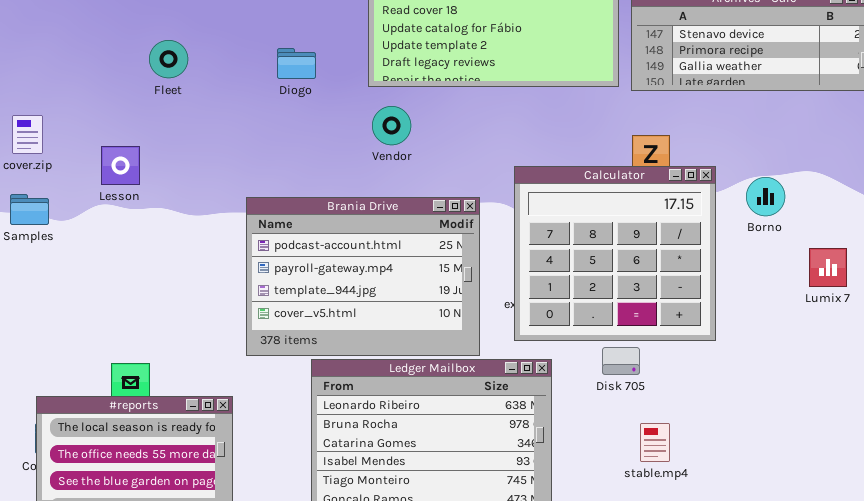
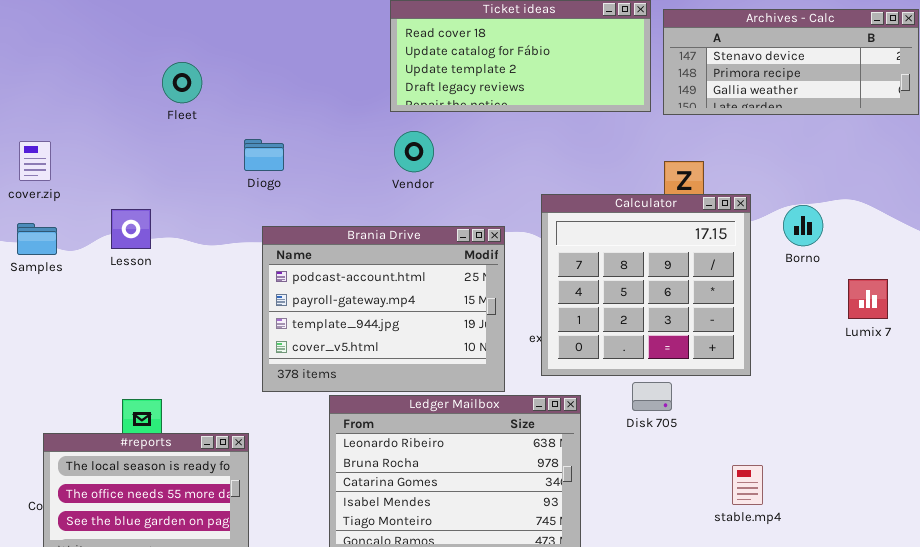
Diogo: [277,48,316,79] -> [244,139,284,171], moved
Lesson: [101,146,140,185] -> [111,209,151,249], moved
stable.mp4: [640,423,670,462] -> [732,465,763,505], moved

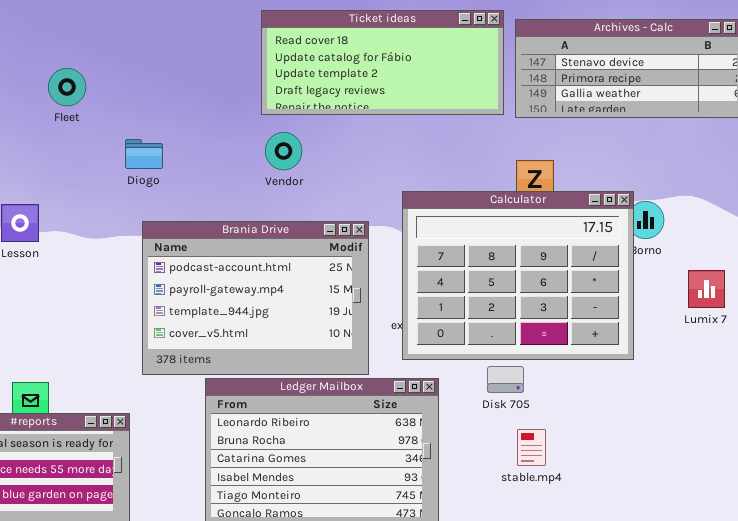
Calculator: [541,194,751,376] -> [402,191,634,360], resized
stable.mp4: [732,465,763,505] -> [517,429,546,466], moved

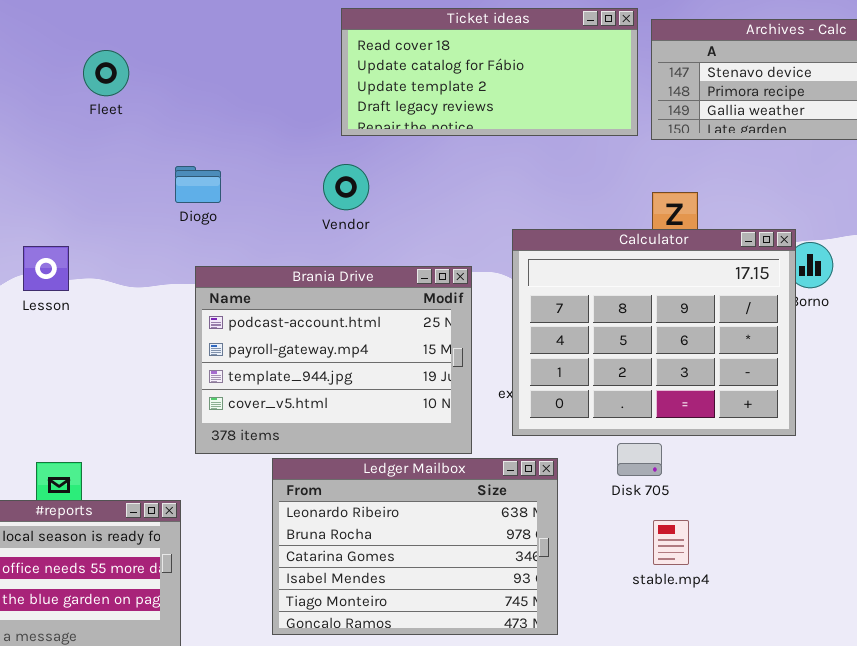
Fleet: [48,68,86,106] -> [83,50,129,96], moved
Vendor: [265,132,302,170] -> [323,164,369,210], moved

